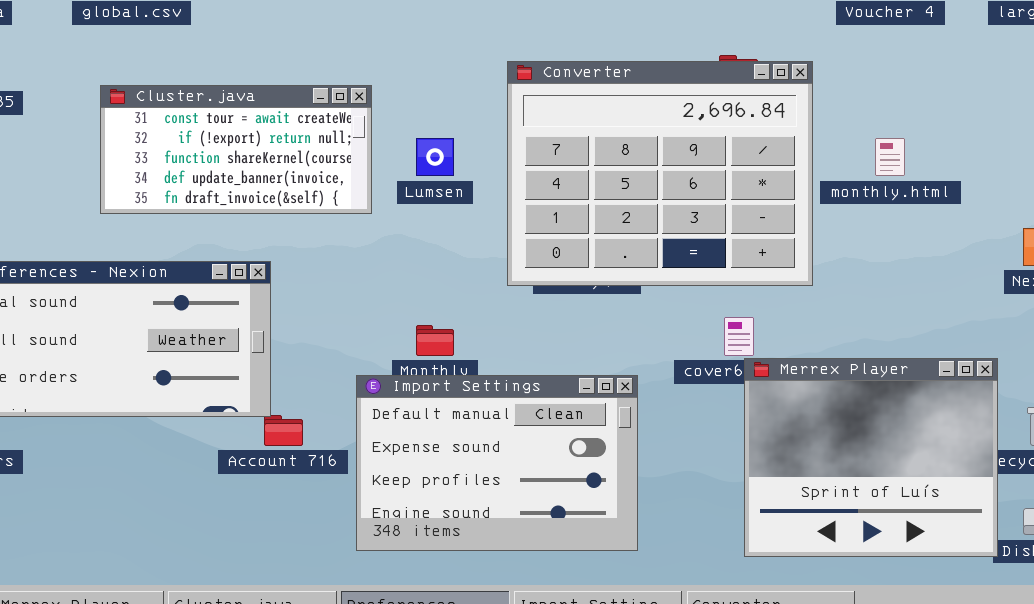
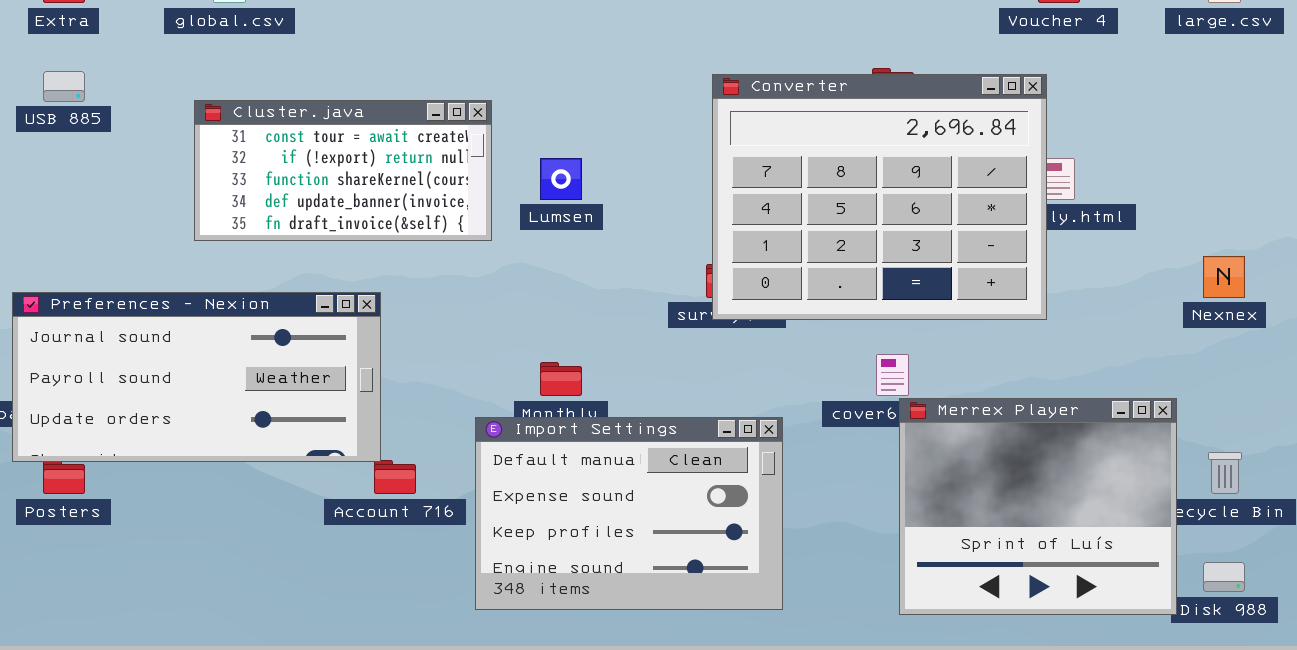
Converter: [507,61,813,286] -> [712,74,1047,320], moved

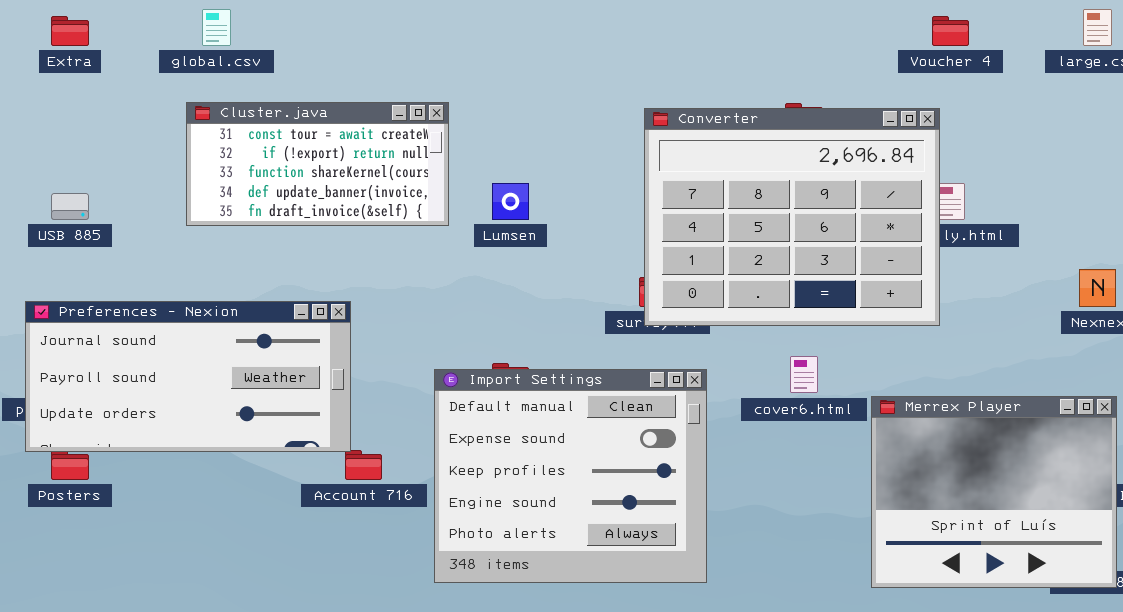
USB 885: [43,71,85,102] -> [51,193,89,220], moved
Cluster.java: [194,100,492,241] -> [186,102,449,226], moved
Merrex Player: [899,398,1177,615] -> [871,396,1117,588], moved
Import Settings: [475,417,783,610] -> [434,369,707,583], resized

